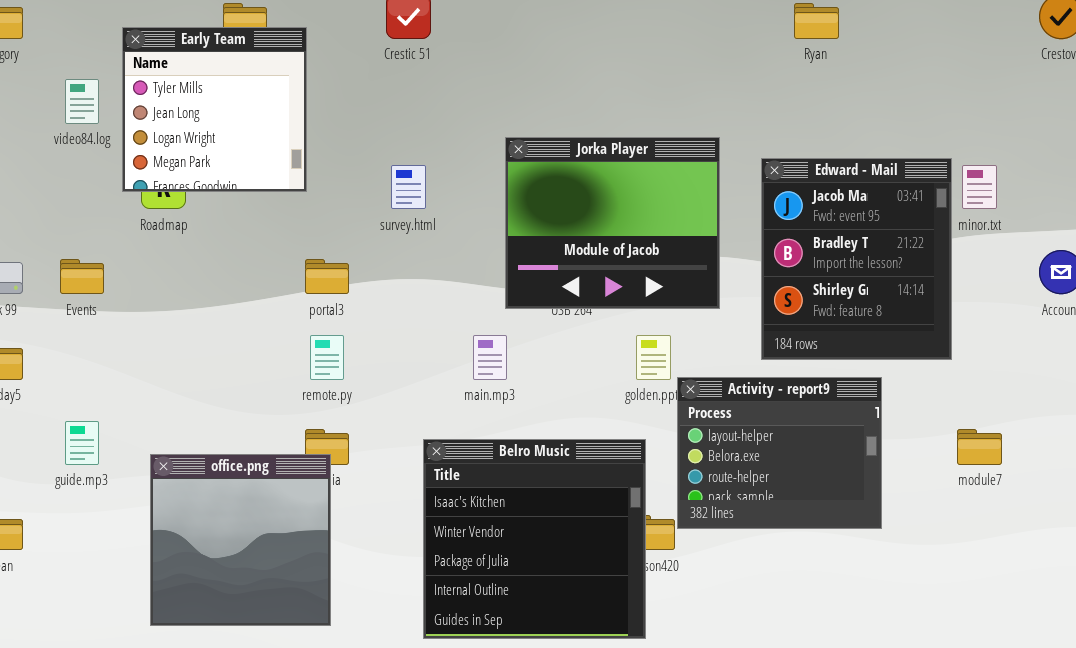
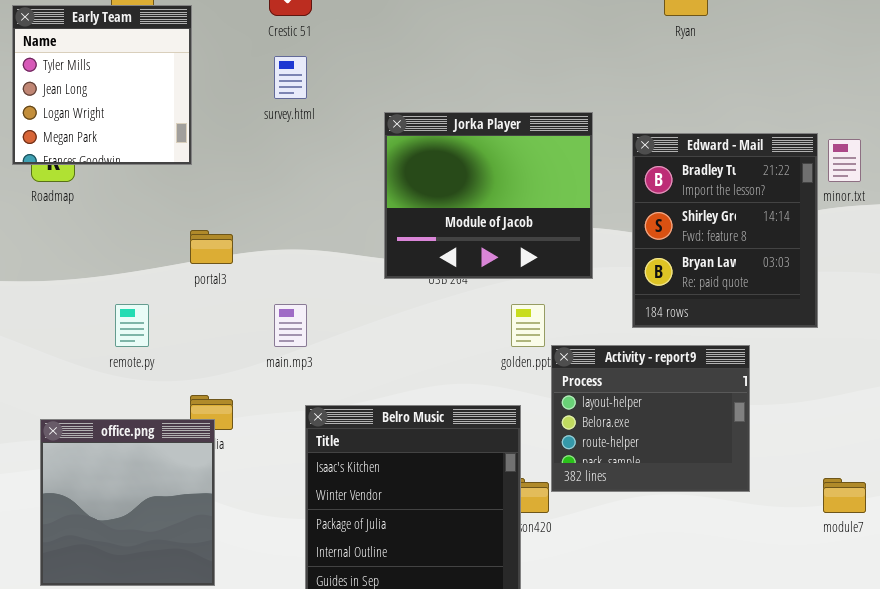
Edward - Mail: [761,158,952,360] -> [632,133,818,328], scrolled down 1 row
survey.html: [391,165,426,209] -> [274,56,307,99], moved
remote.py: [310,335,344,380] -> [115,304,149,347], moved
main.mp3: [473,335,507,380] -> [274,304,307,347], moved
module7: [957,429,1002,465] -> [823,478,866,513], moved

